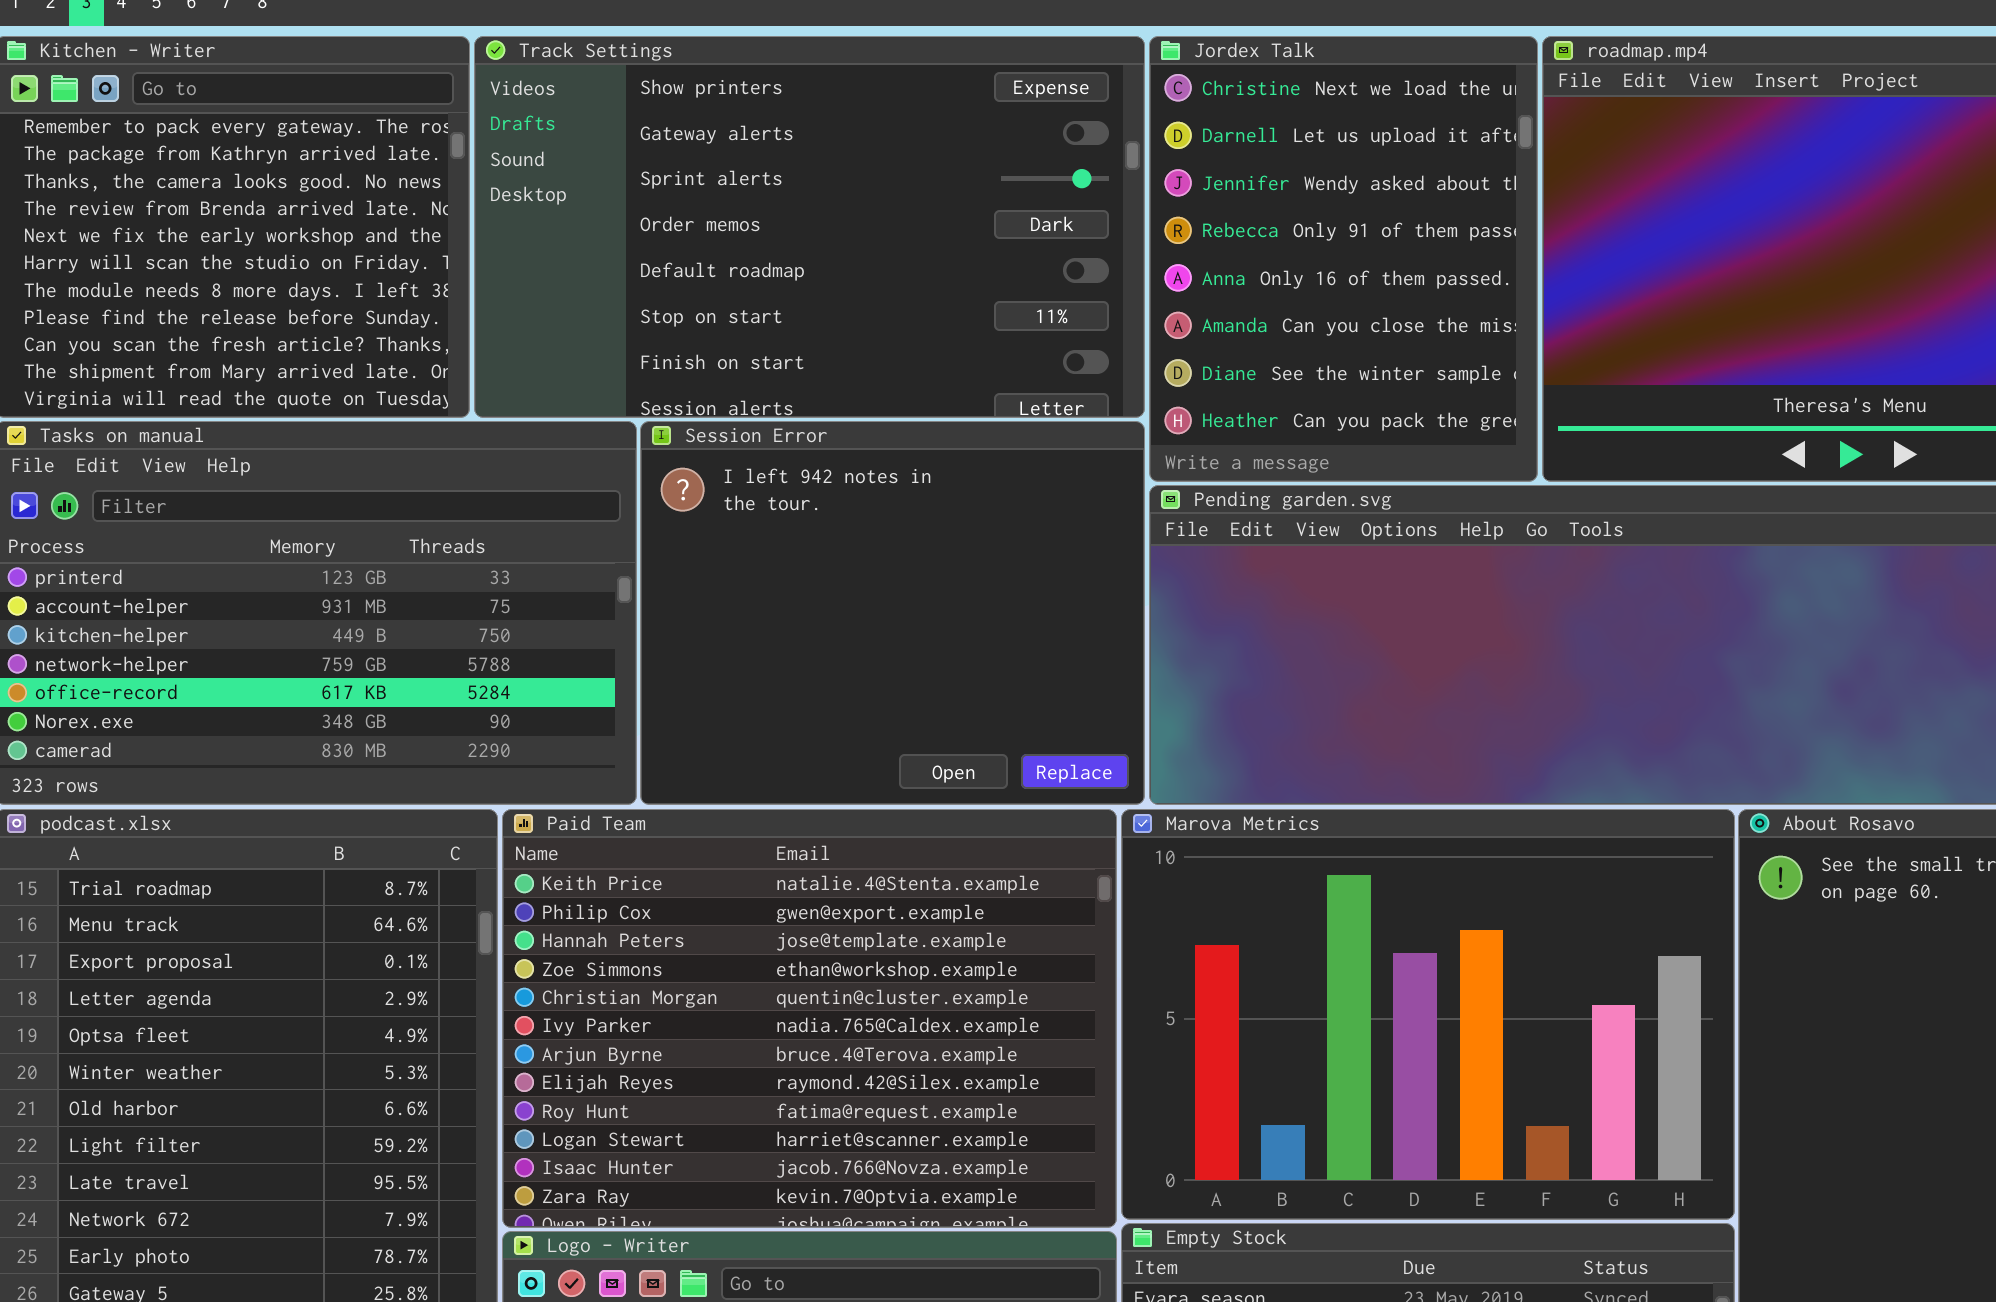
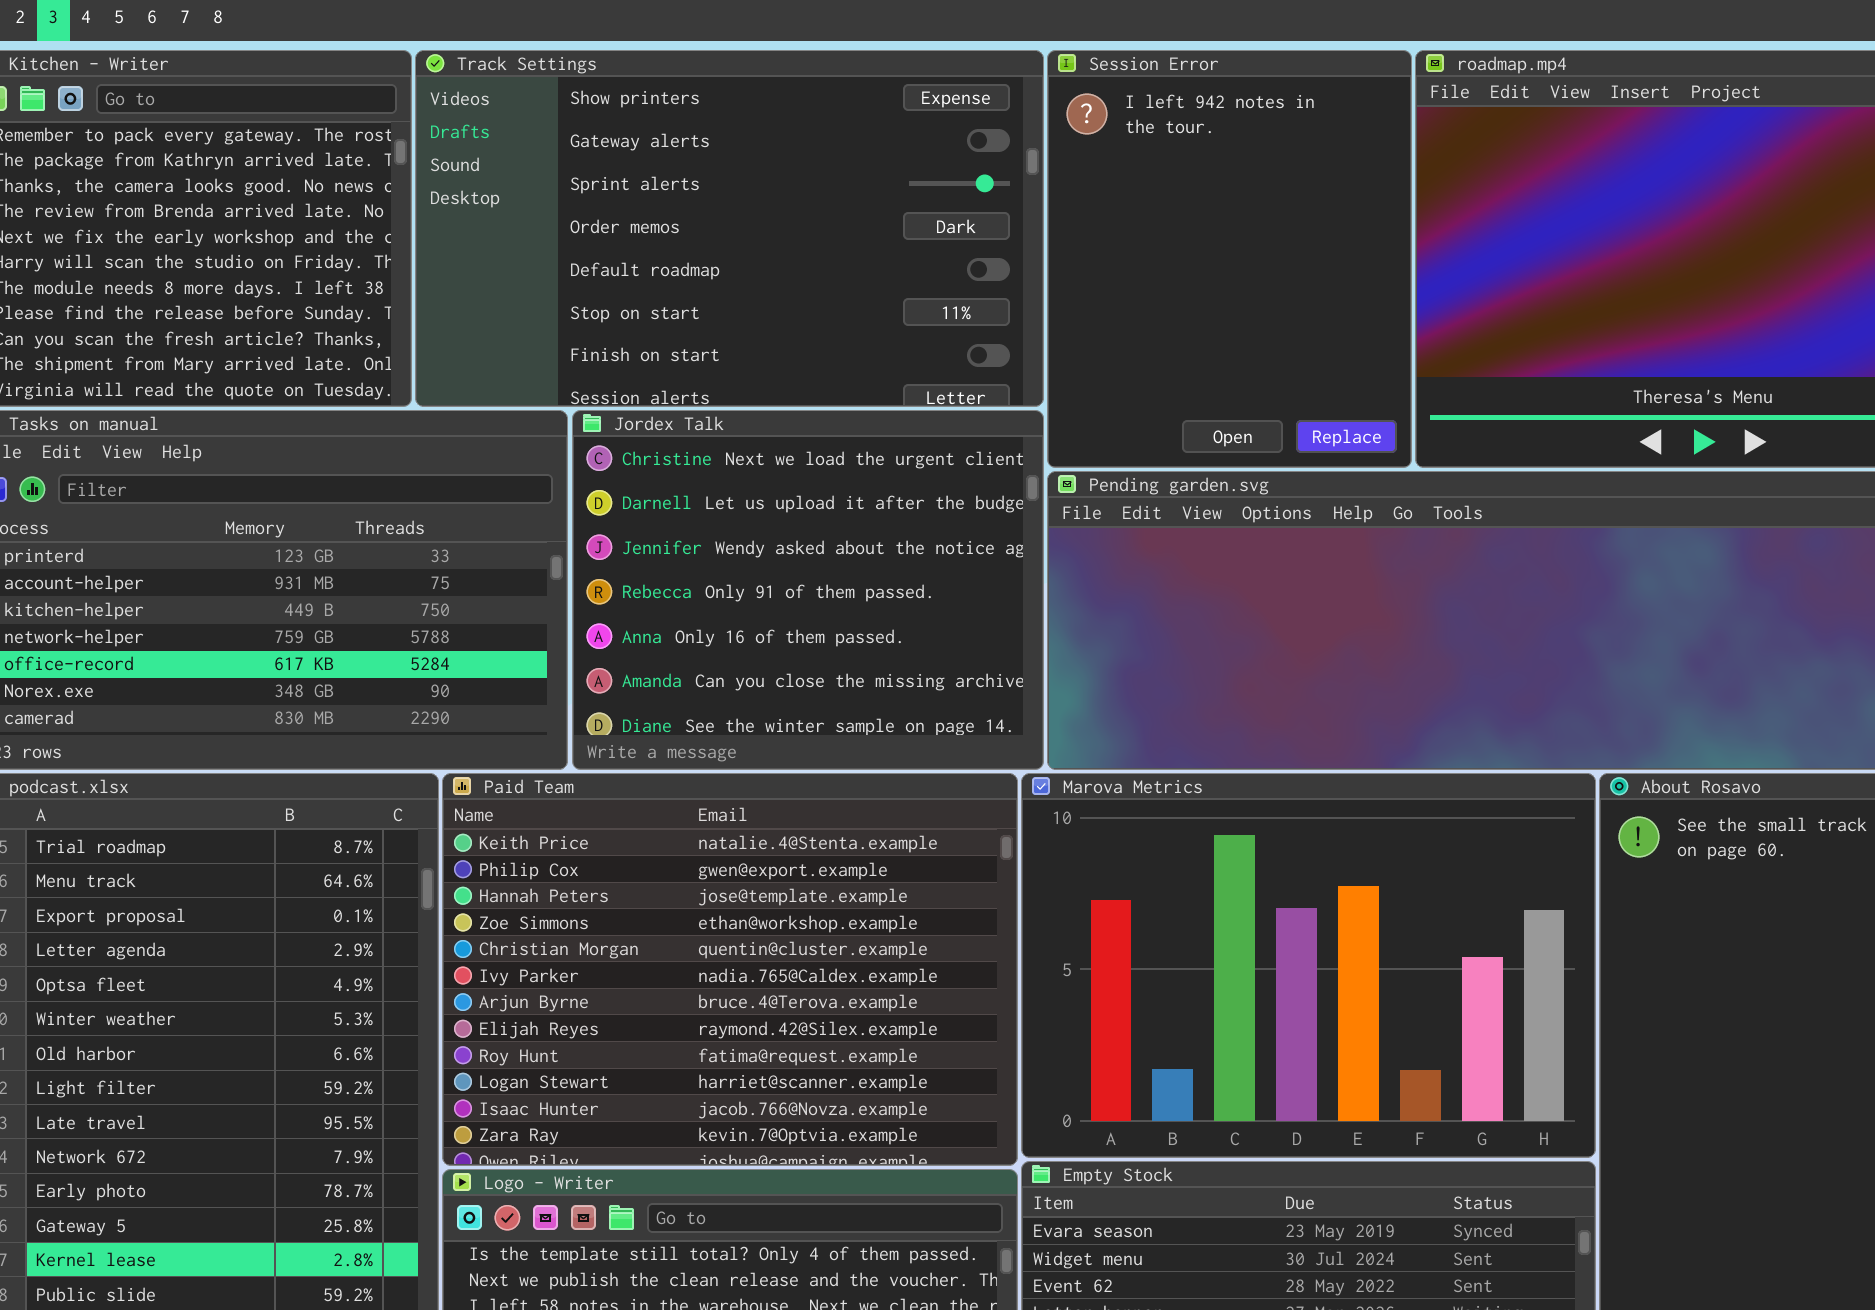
Jordex Talk: [1149,36,1538,482] -> [572,410,1044,770], moved, resized
Session Error: [640,421,1145,805] -> [1047,50,1412,468], moved, resized

